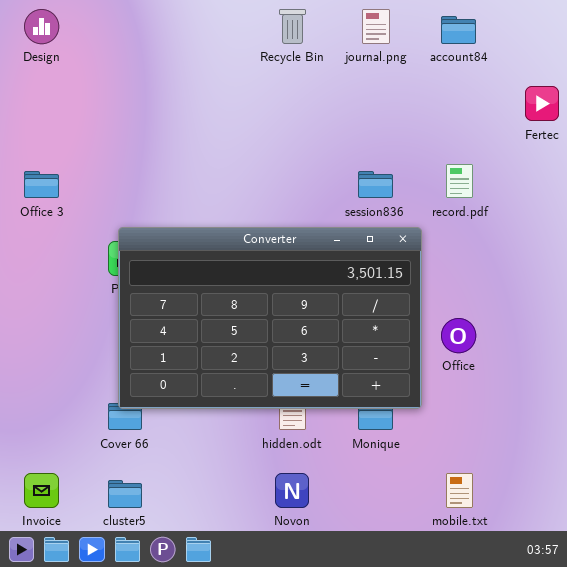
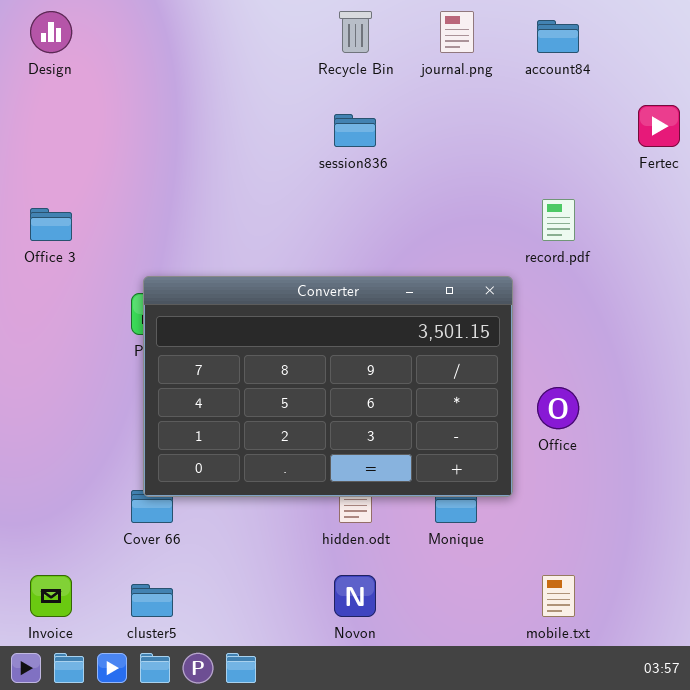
session836: [358,171,393,198] -> [334,114,376,147], moved

